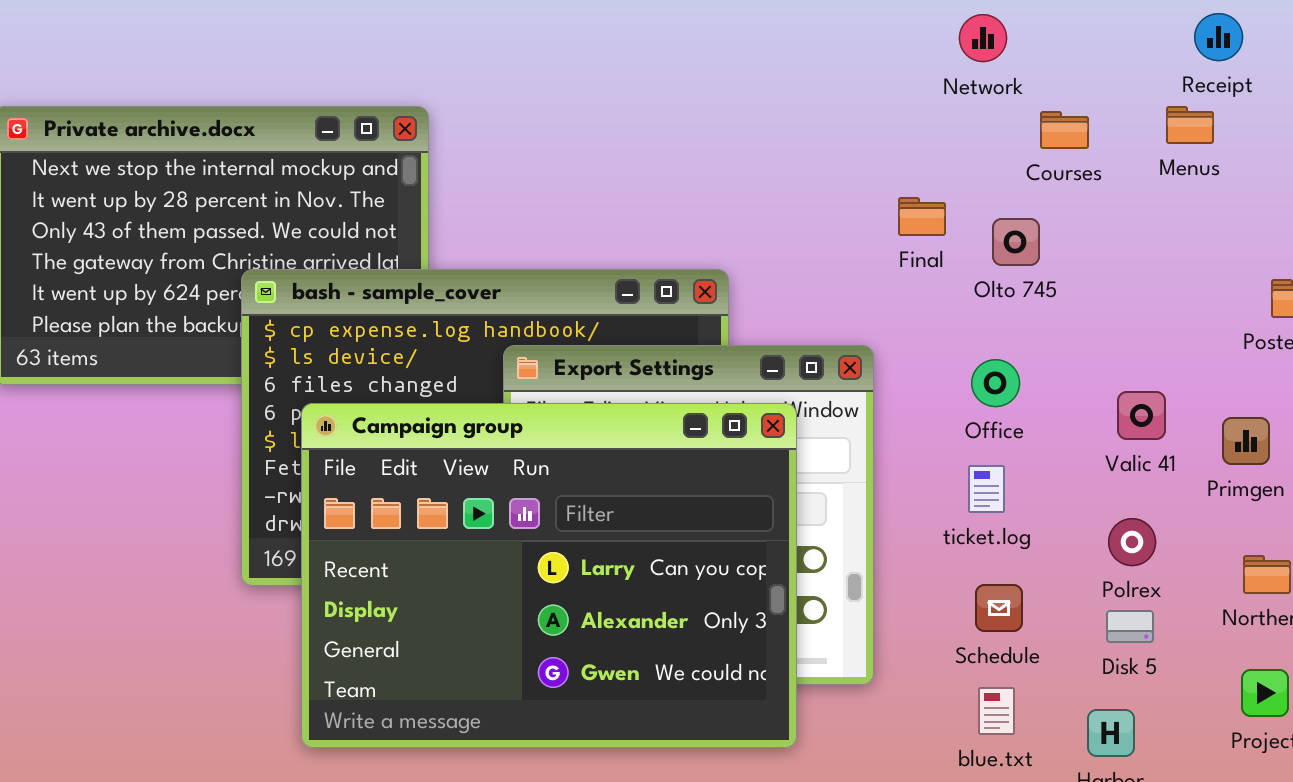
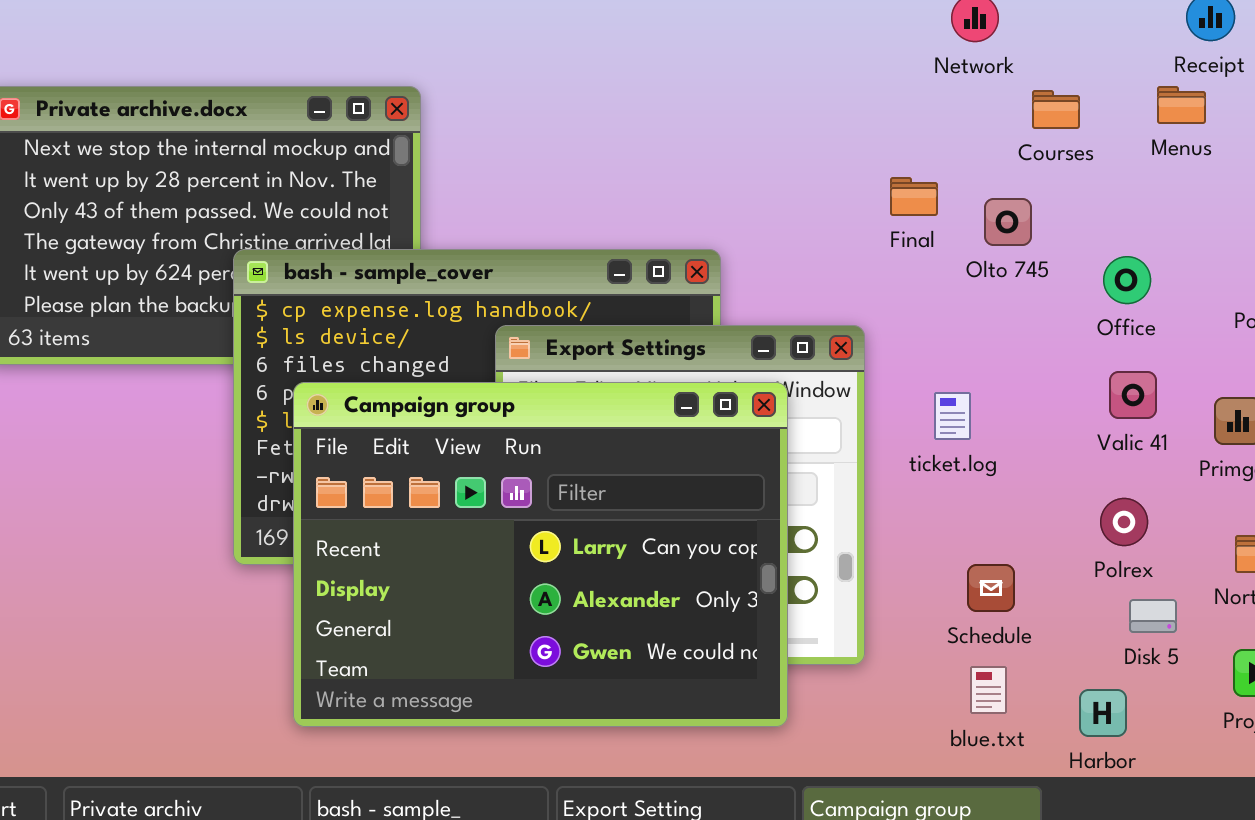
Office: [971,359,1020,407] -> [1103,256,1151,304], moved
ticket.log: [968,465,1005,513] -> [934,392,971,440], moved
Disk 5: [1106,610,1154,643] -> [1129,599,1177,633], moved

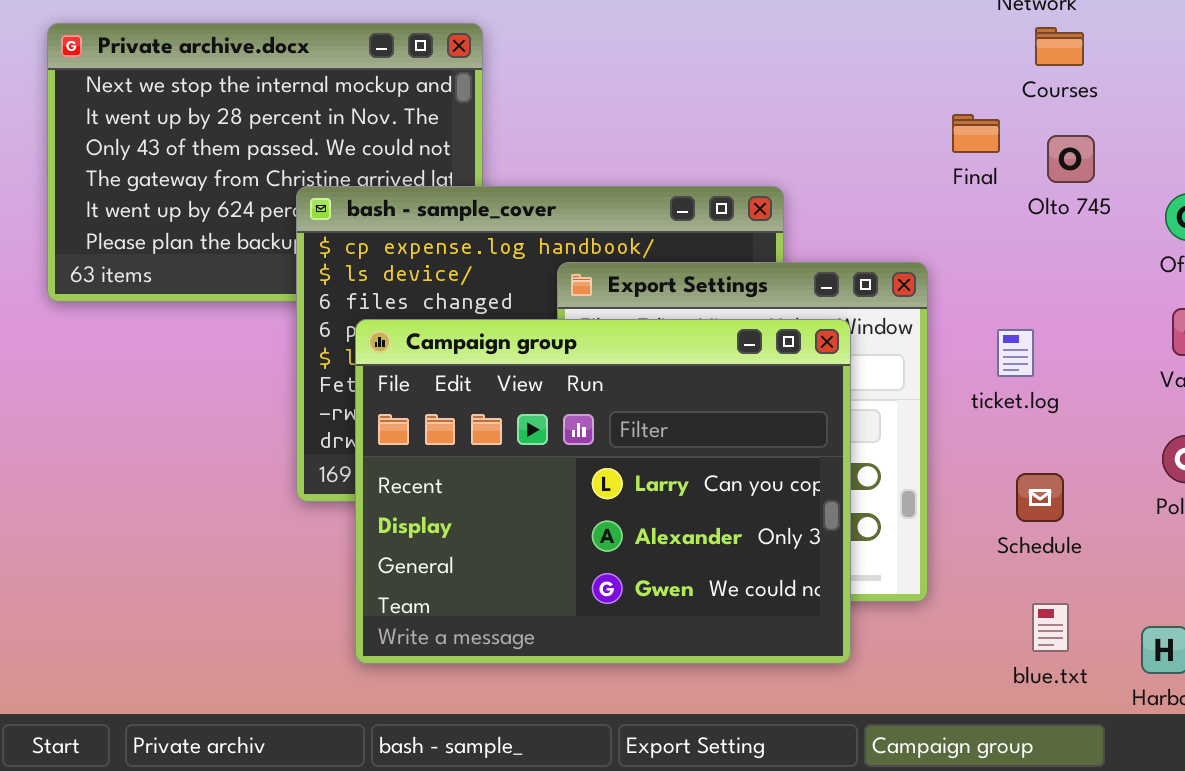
Courses: [1032,90,1080,129] -> [1035,27,1084,66], moved
Schedule: [967,564,1015,612] -> [1016,473,1064,522], moved

